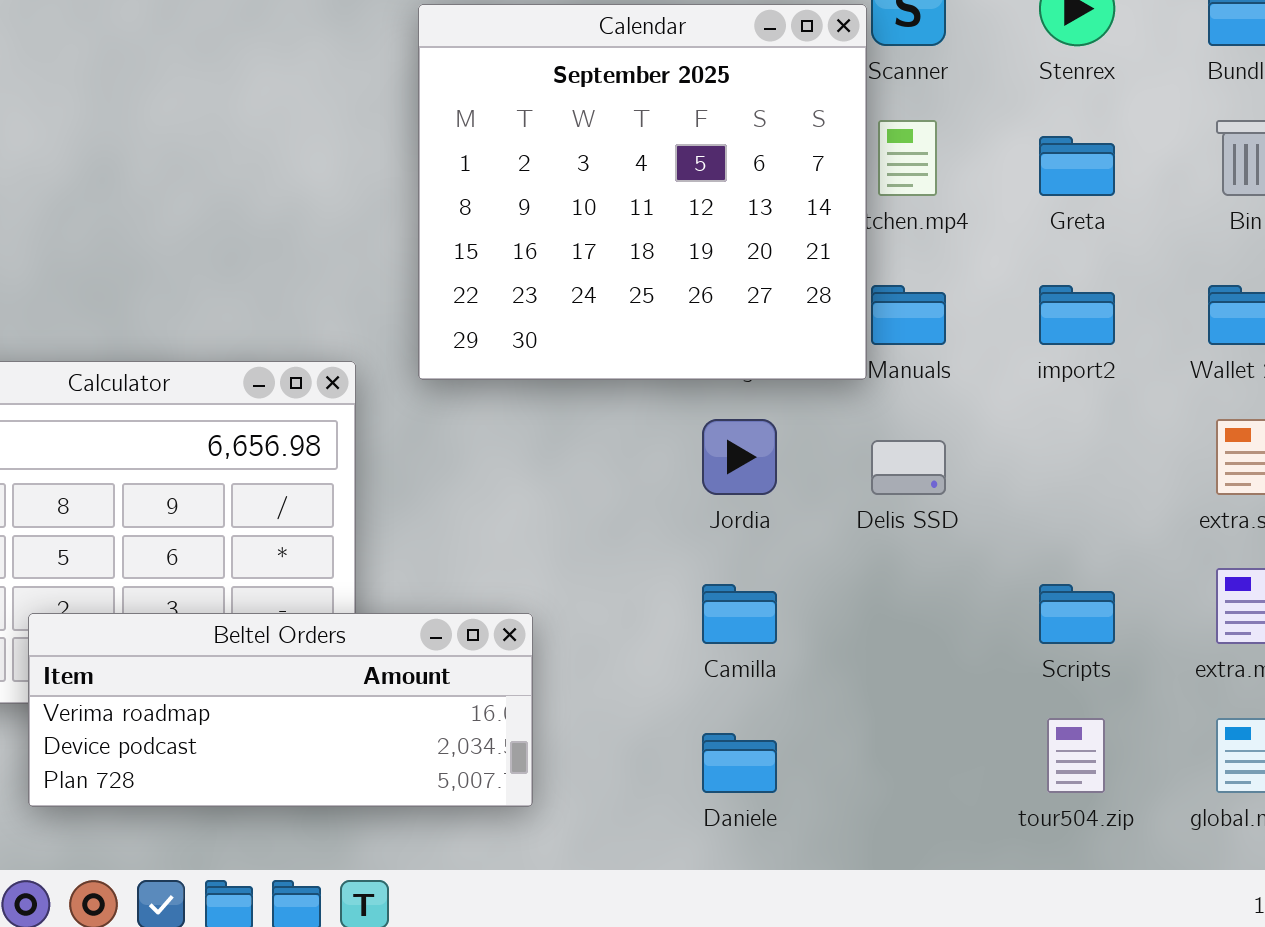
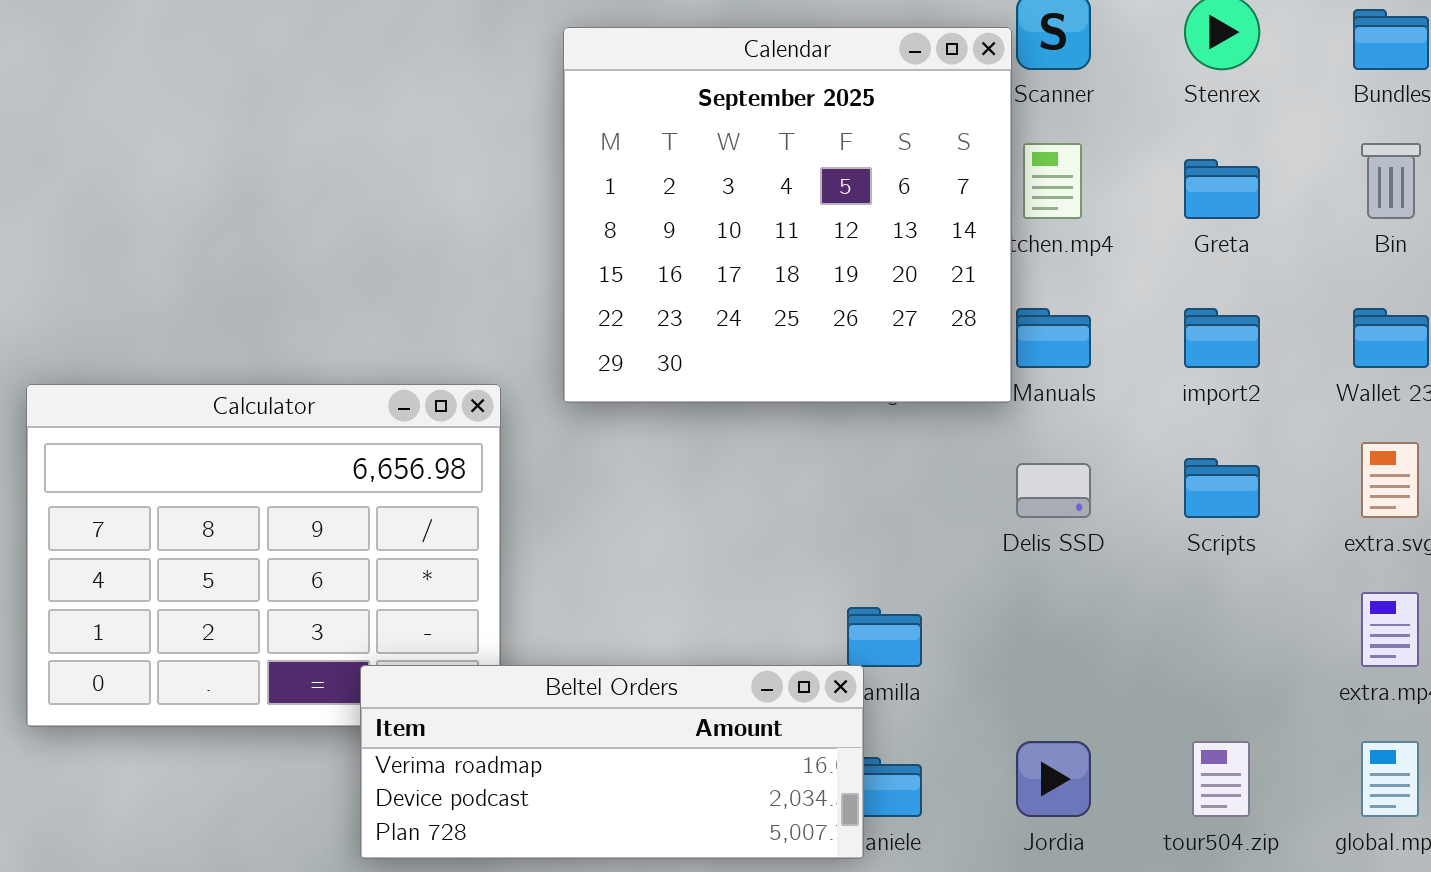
Jordia: [702,419,777,495] -> [1016,741,1091,817], moved
Scripts: [1039,584,1115,644] -> [1184,458,1260,518], moved
Beltel Orders: [28,613,533,807] -> [360,665,864,859], moved

